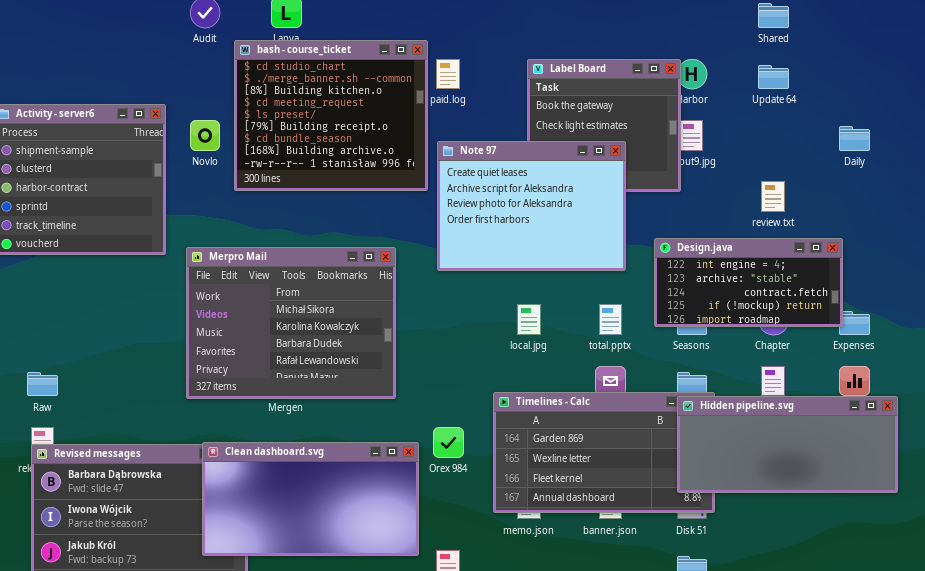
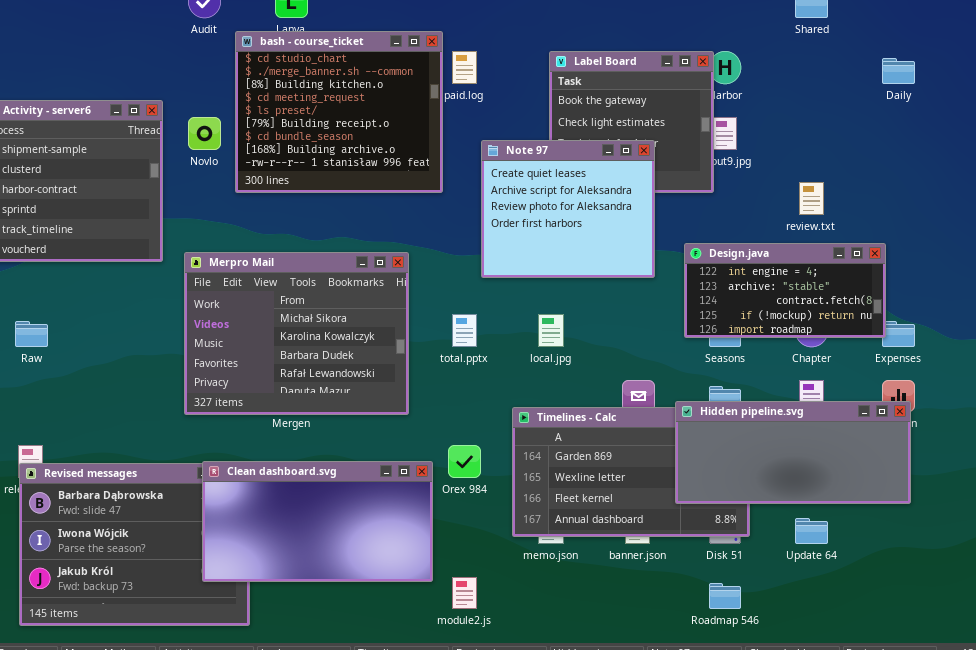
Update 64: [758,65,789,89] -> [795,518,828,544], moved
Daily: [839,126,870,151] -> [882,58,915,84], moved
Note 97: [437,141,626,271] -> [481,140,655,278], resized
total.pptx: [599,304,622,335] -> [452,314,477,347], moved
Raw: [27,372,58,396] -> [15,321,48,347], moved
Hidden pipeline.svg: [677,396,898,493] -> [675,401,911,504], moved

